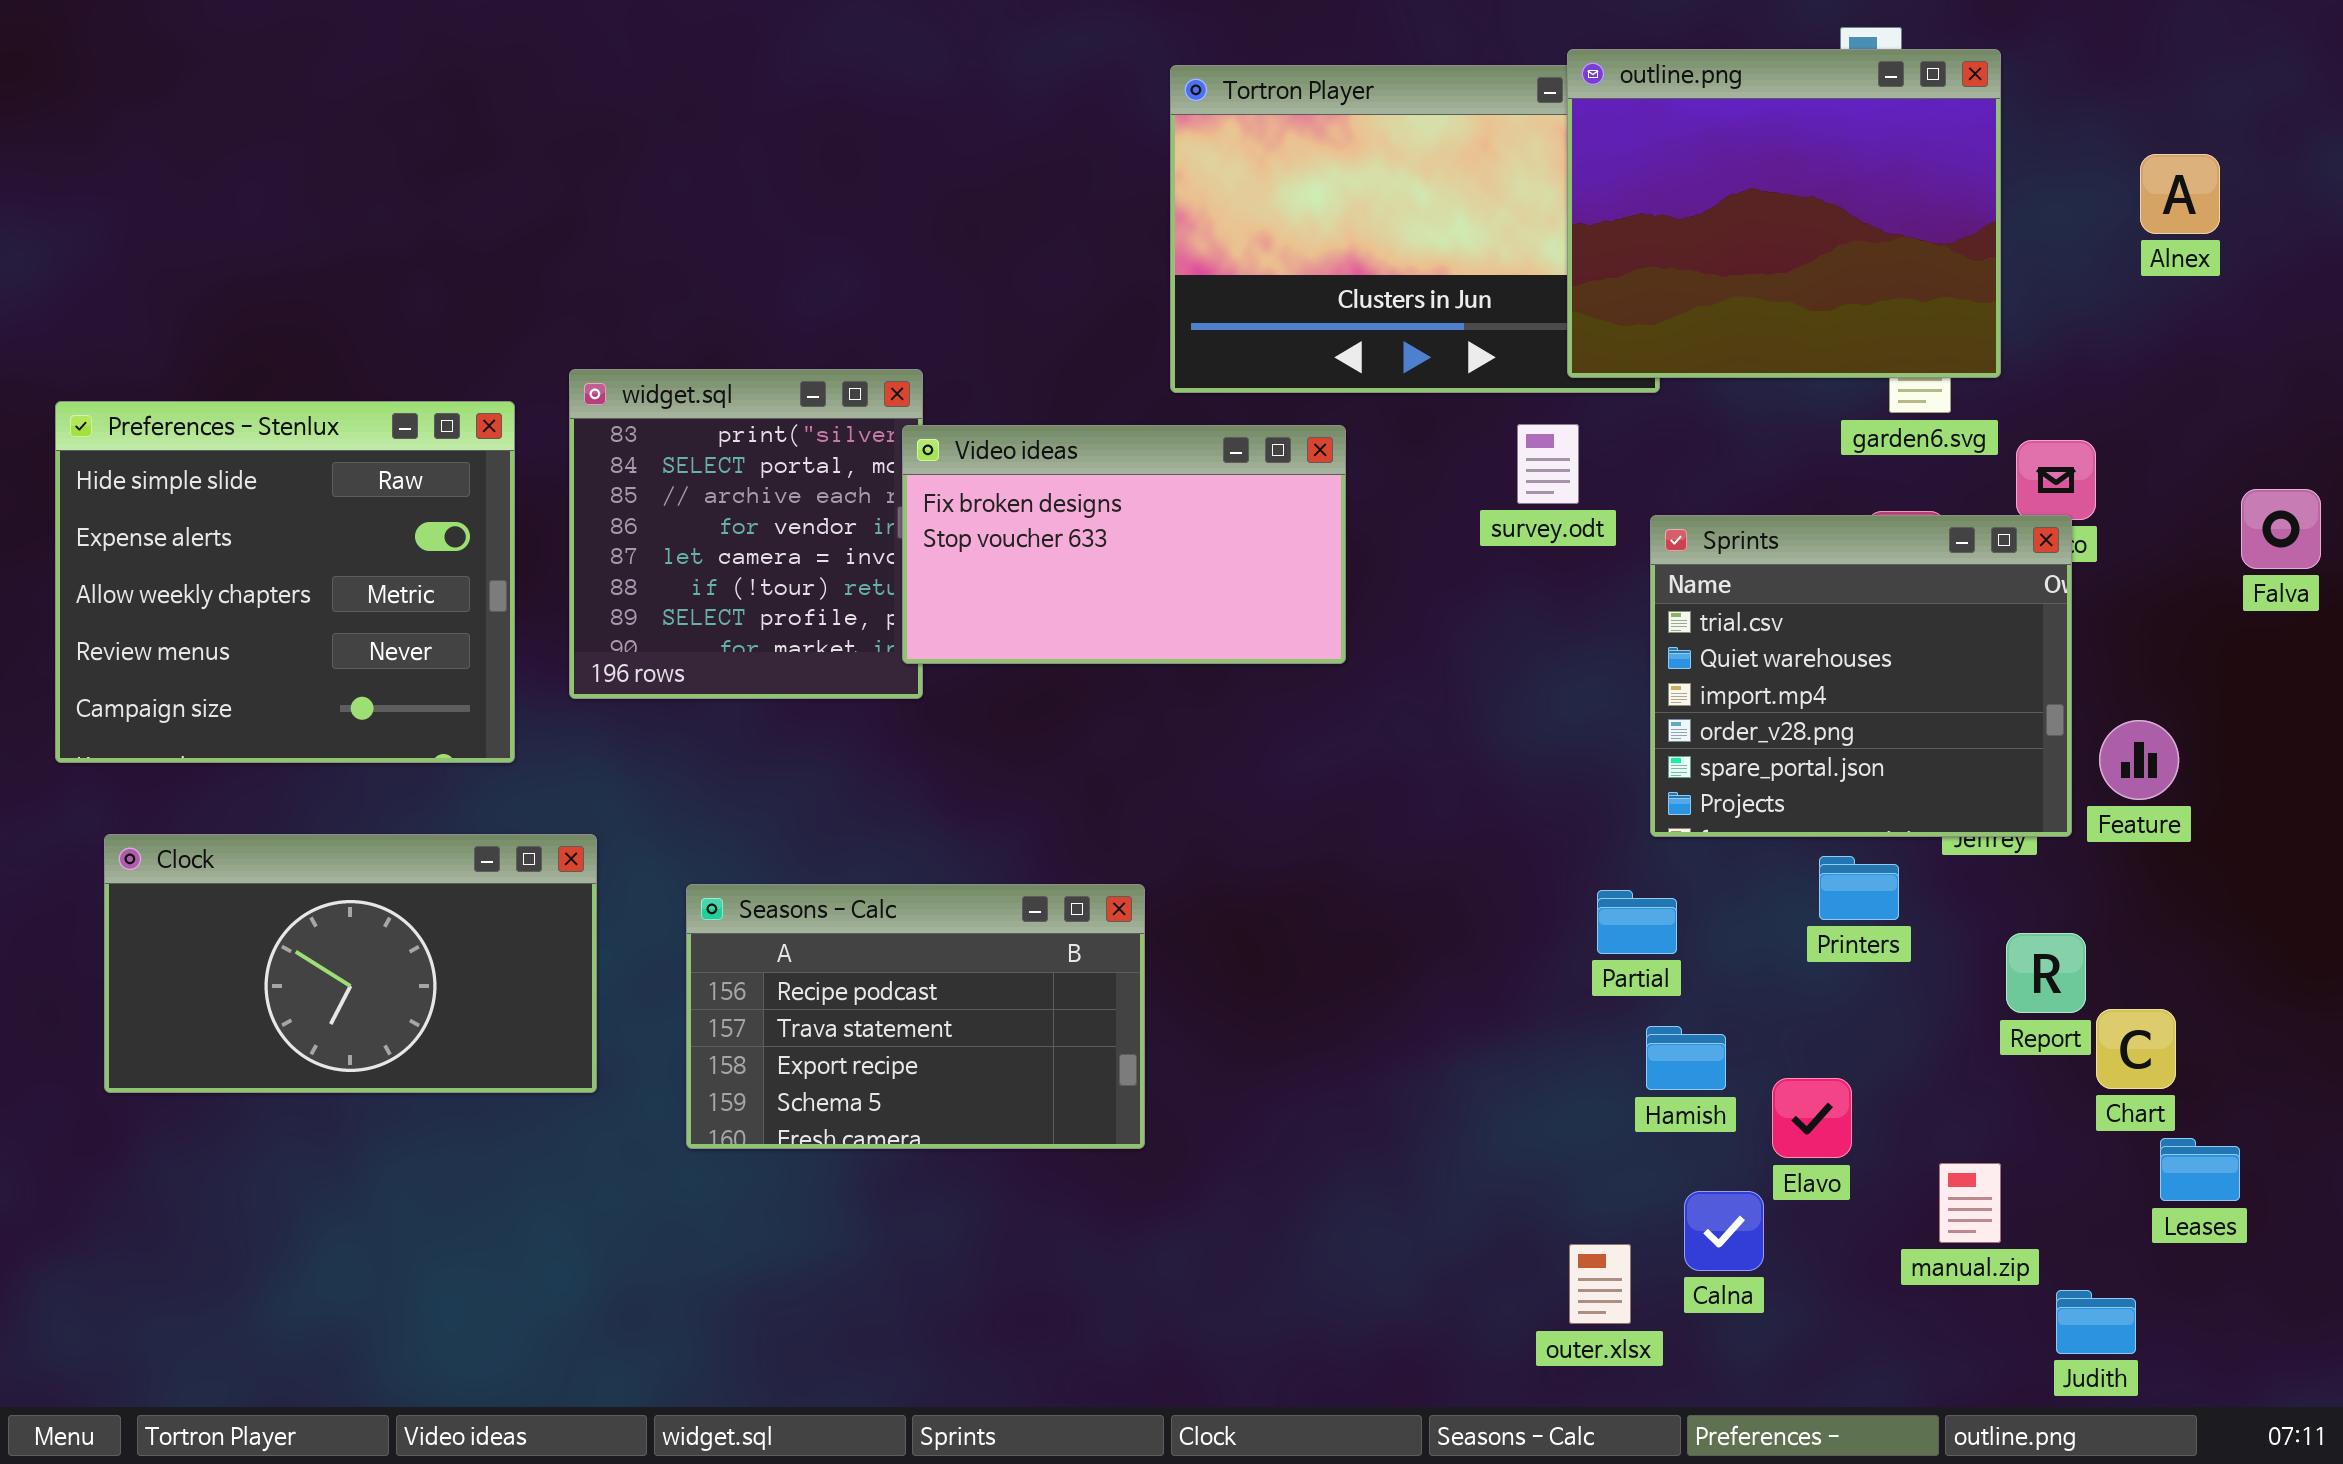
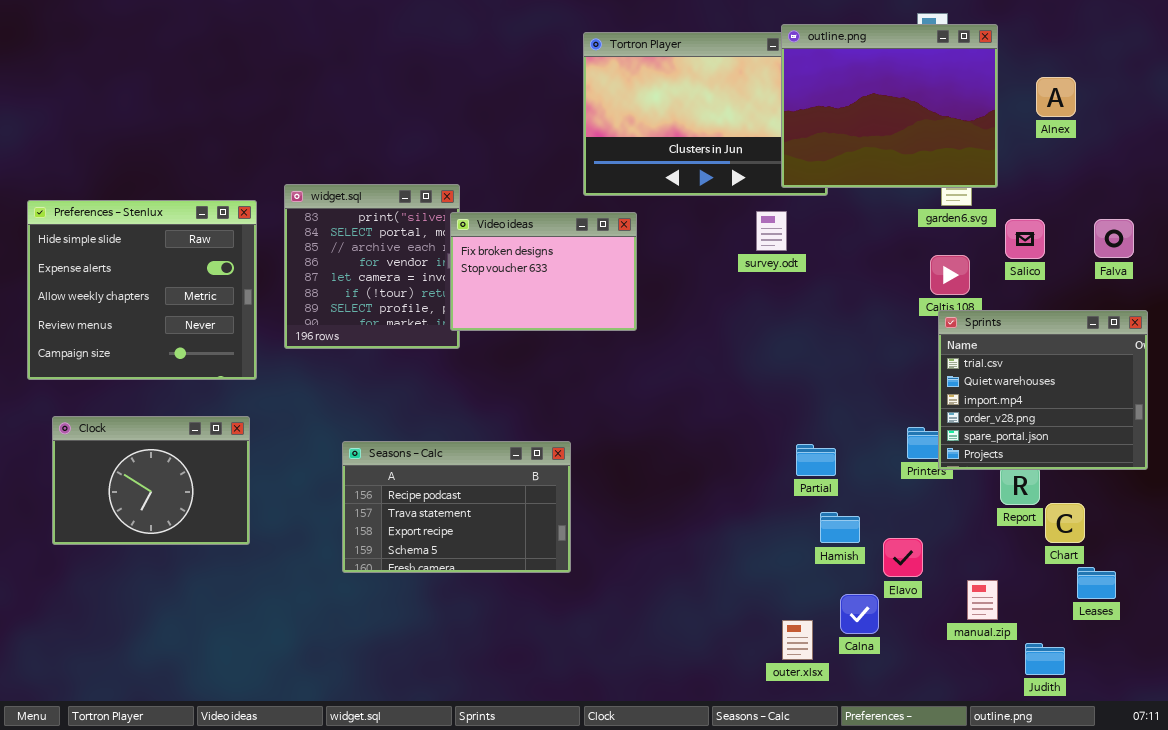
Alnex: [2140,154,2220,234] -> [1036,77,1076,117], moved
Video ideas: [902,425,1346,664] -> [450,212,637,331], resized
Falva: [2241,489,2321,569] -> [1094,219,1134,258], moved
Sprints: [1650,515,2072,837] -> [938,310,1148,470], moved
Clock: [104,834,597,1093] -> [52,416,250,545], resized

